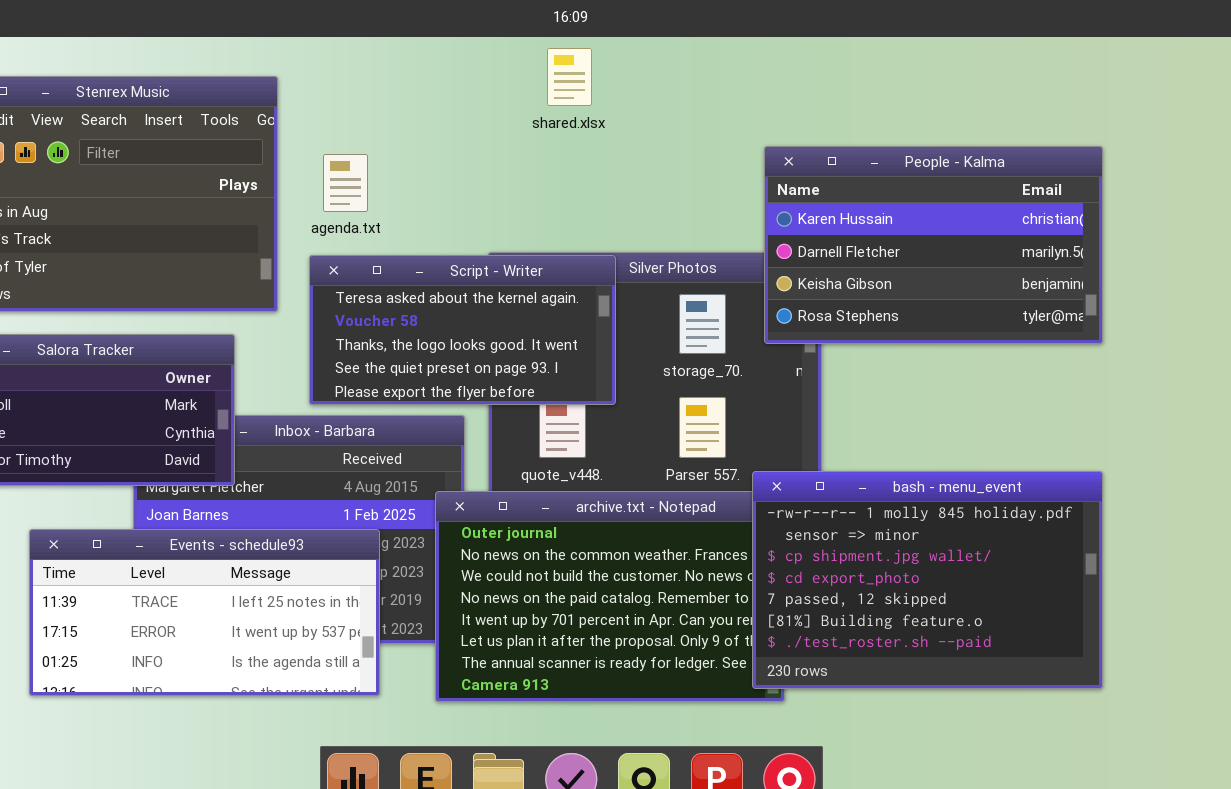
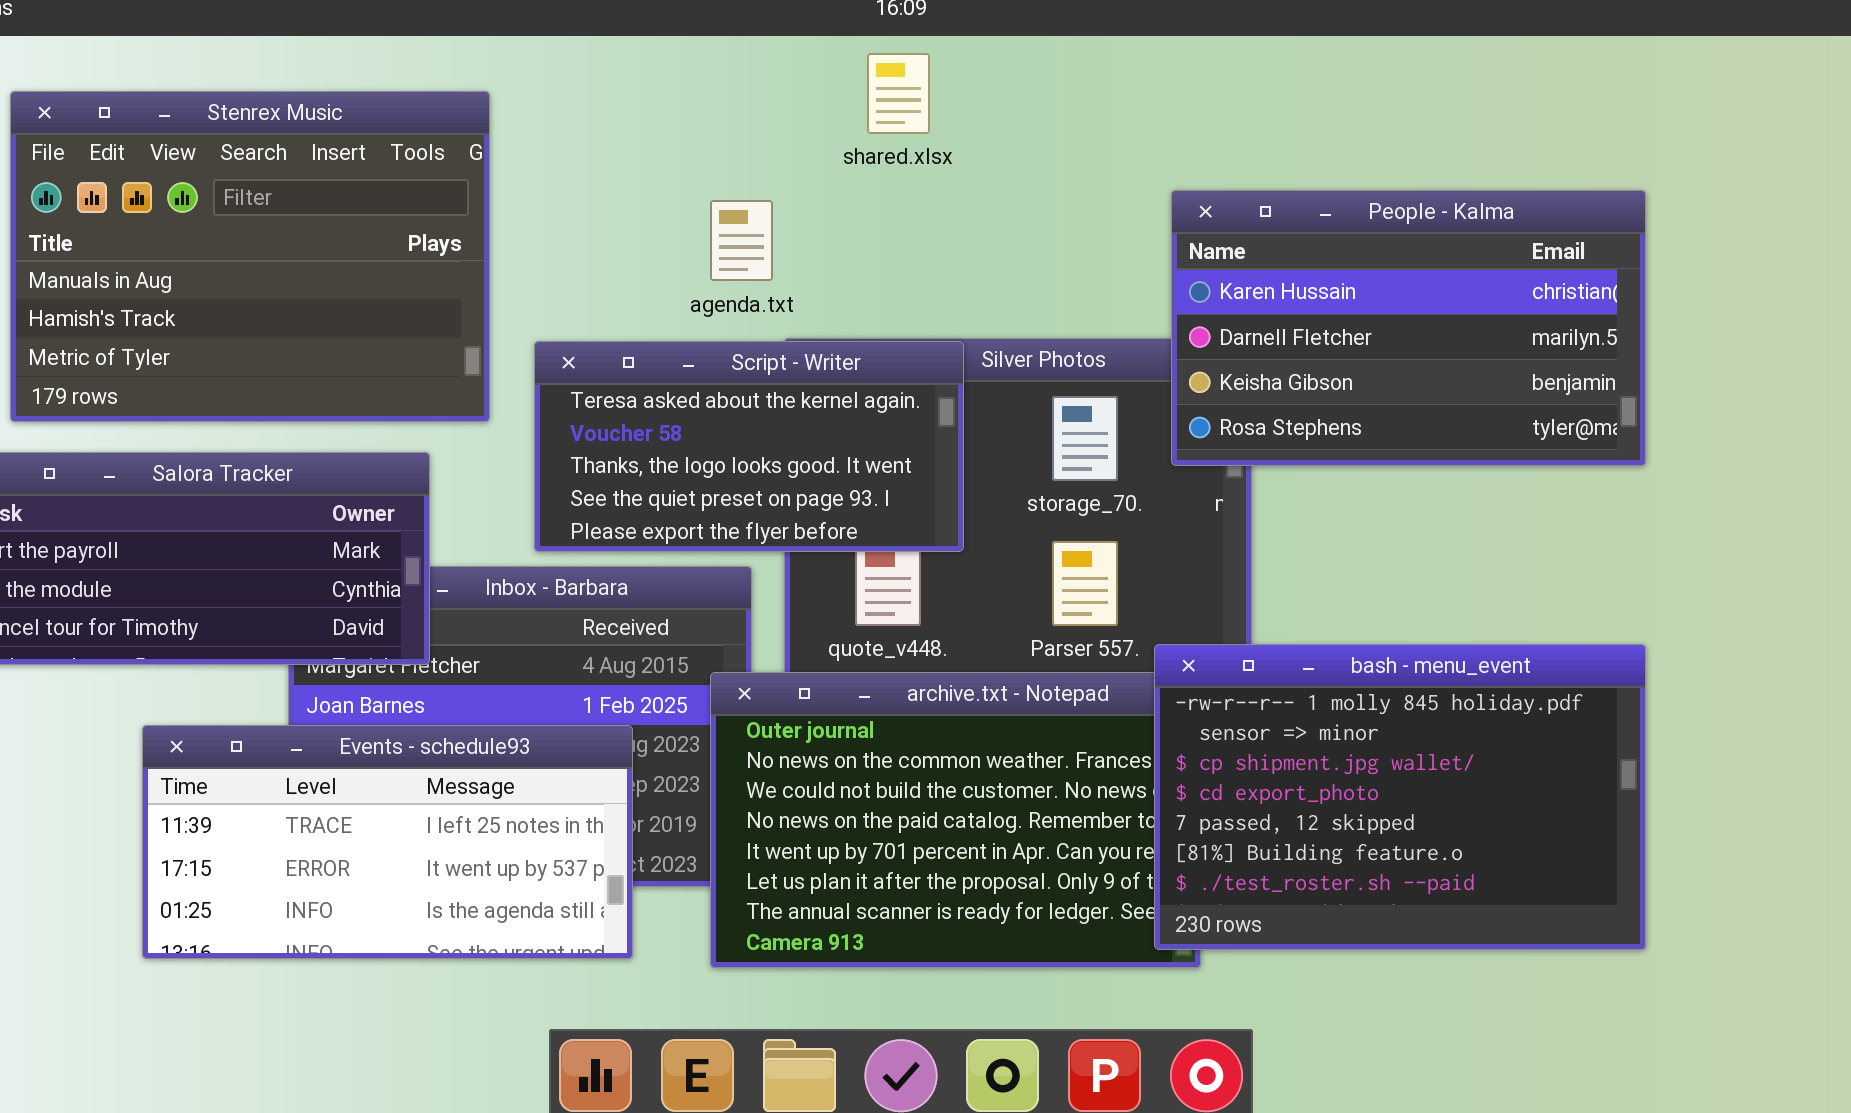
agenda.txt: [323,154,368,212] -> [710,200,773,281], moved

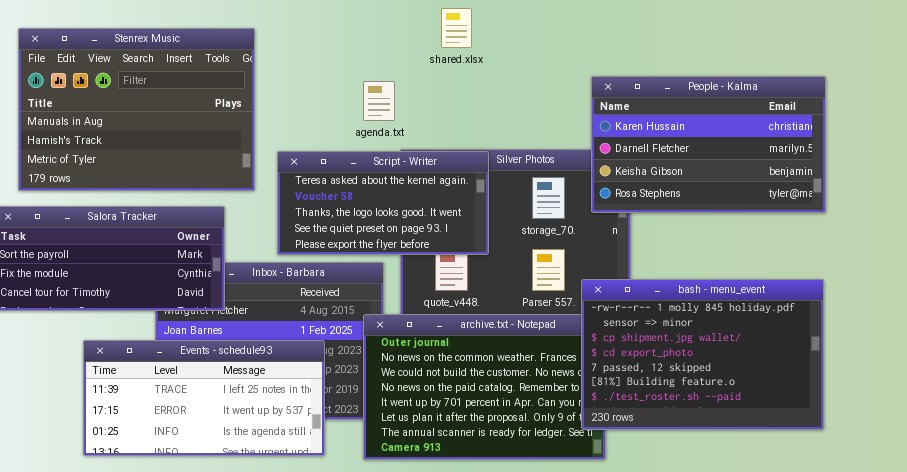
bash - menu_event: [1154,644,1646,950] -> [581,279,824,430], moved

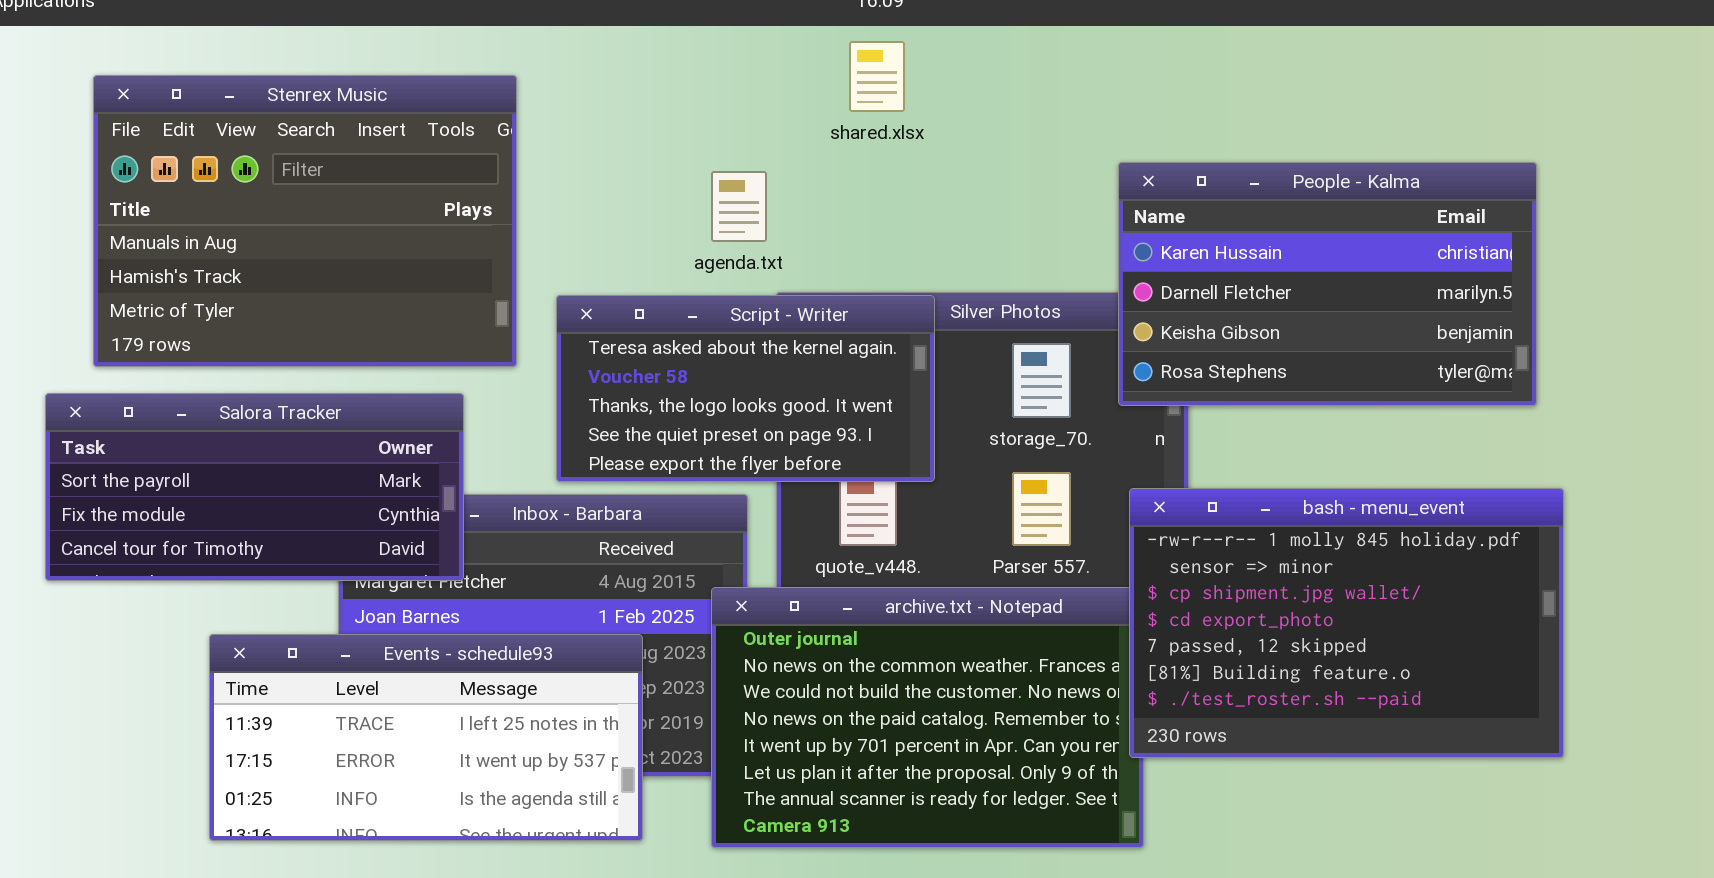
bash - menu_event: [581,279,824,430] -> [1129,488,1564,758], moved

